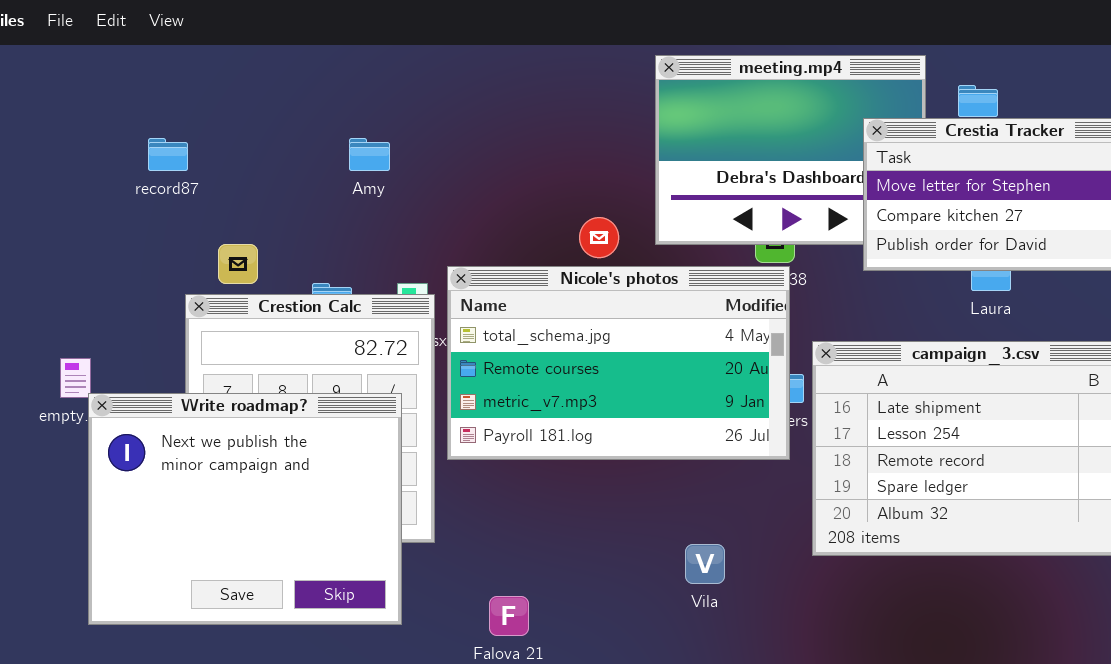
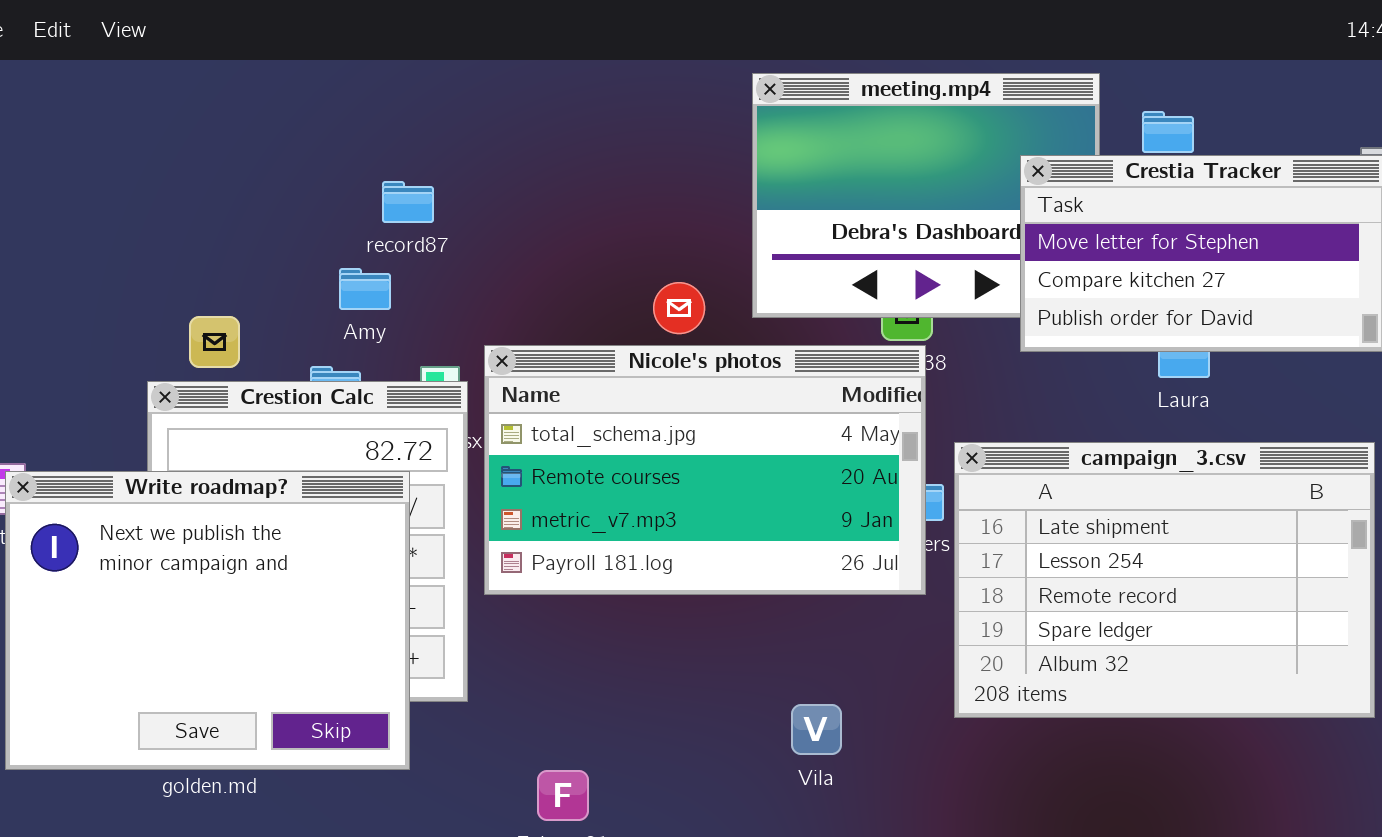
record87: [148,138,188,171] -> [382,181,434,223], moved
Amy: [349,138,390,171] -> [339,268,391,310], moved
Write roadmap?: [88,393,402,625] -> [5,471,410,770], moved

